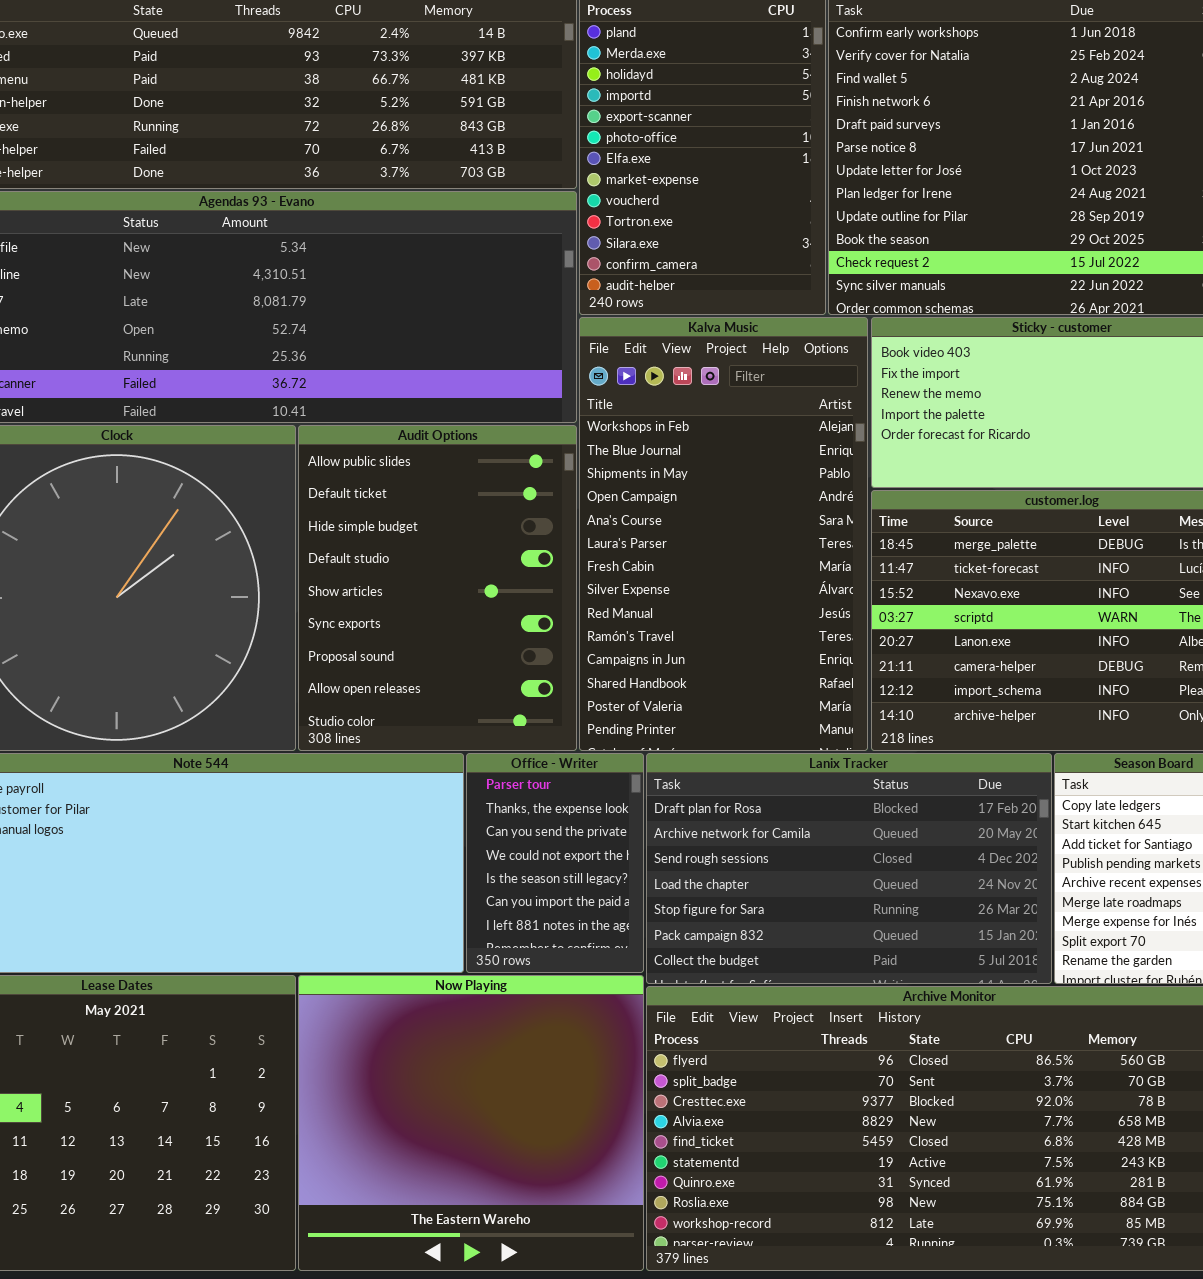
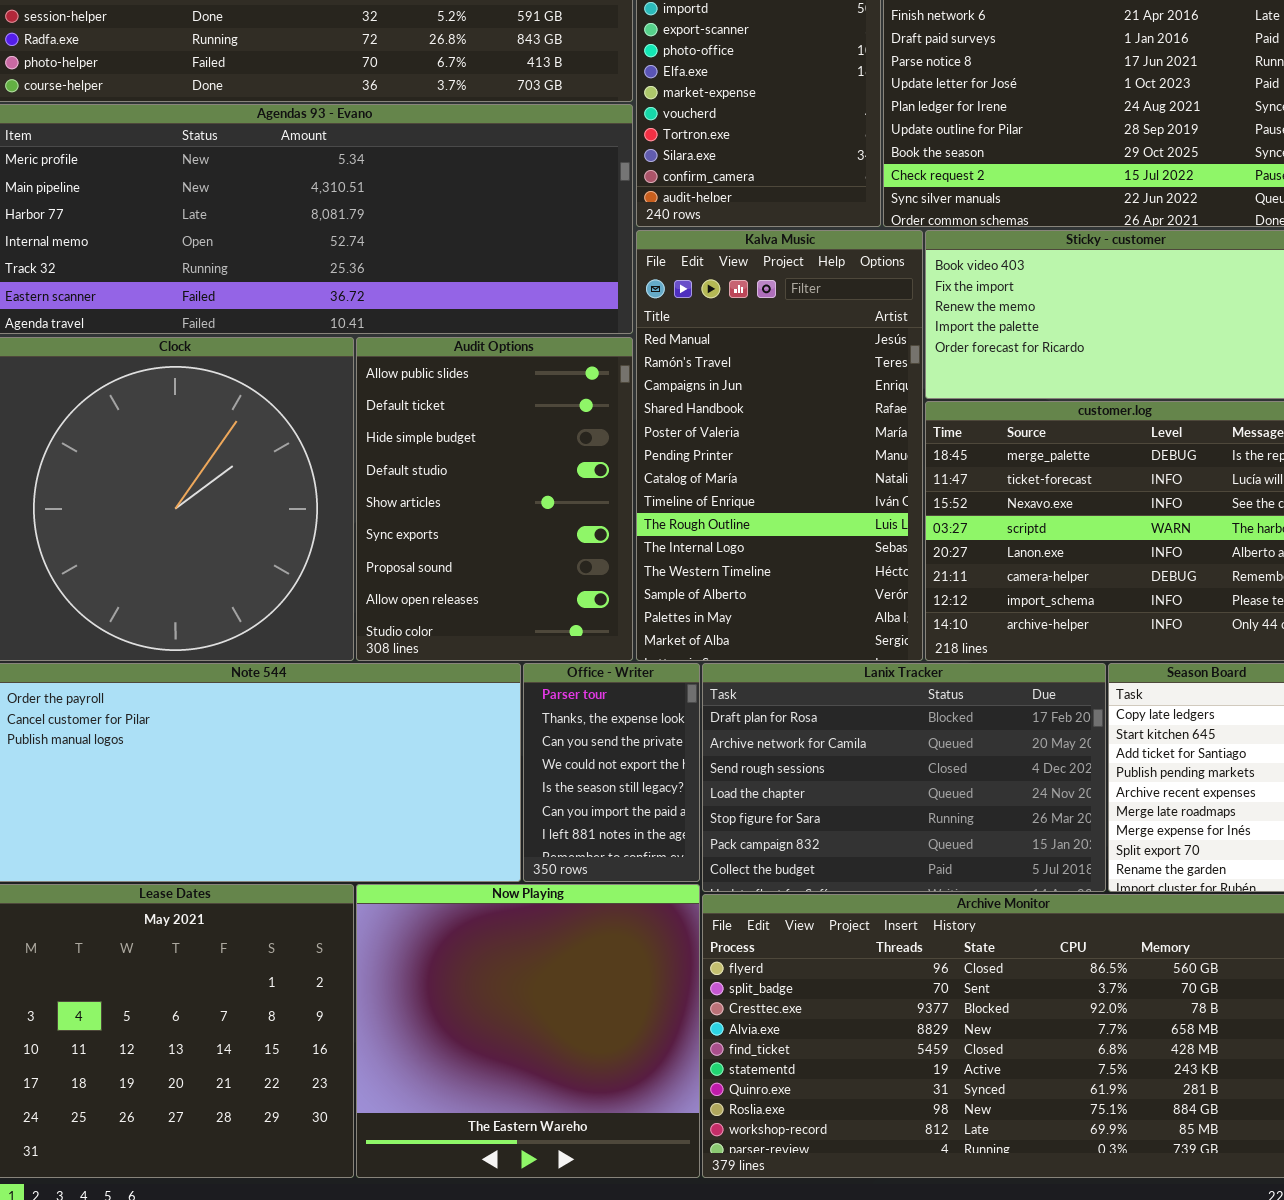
Kalva Music: [579,317,868,751] -> [636,230,923,661], scrolled down 8 rows

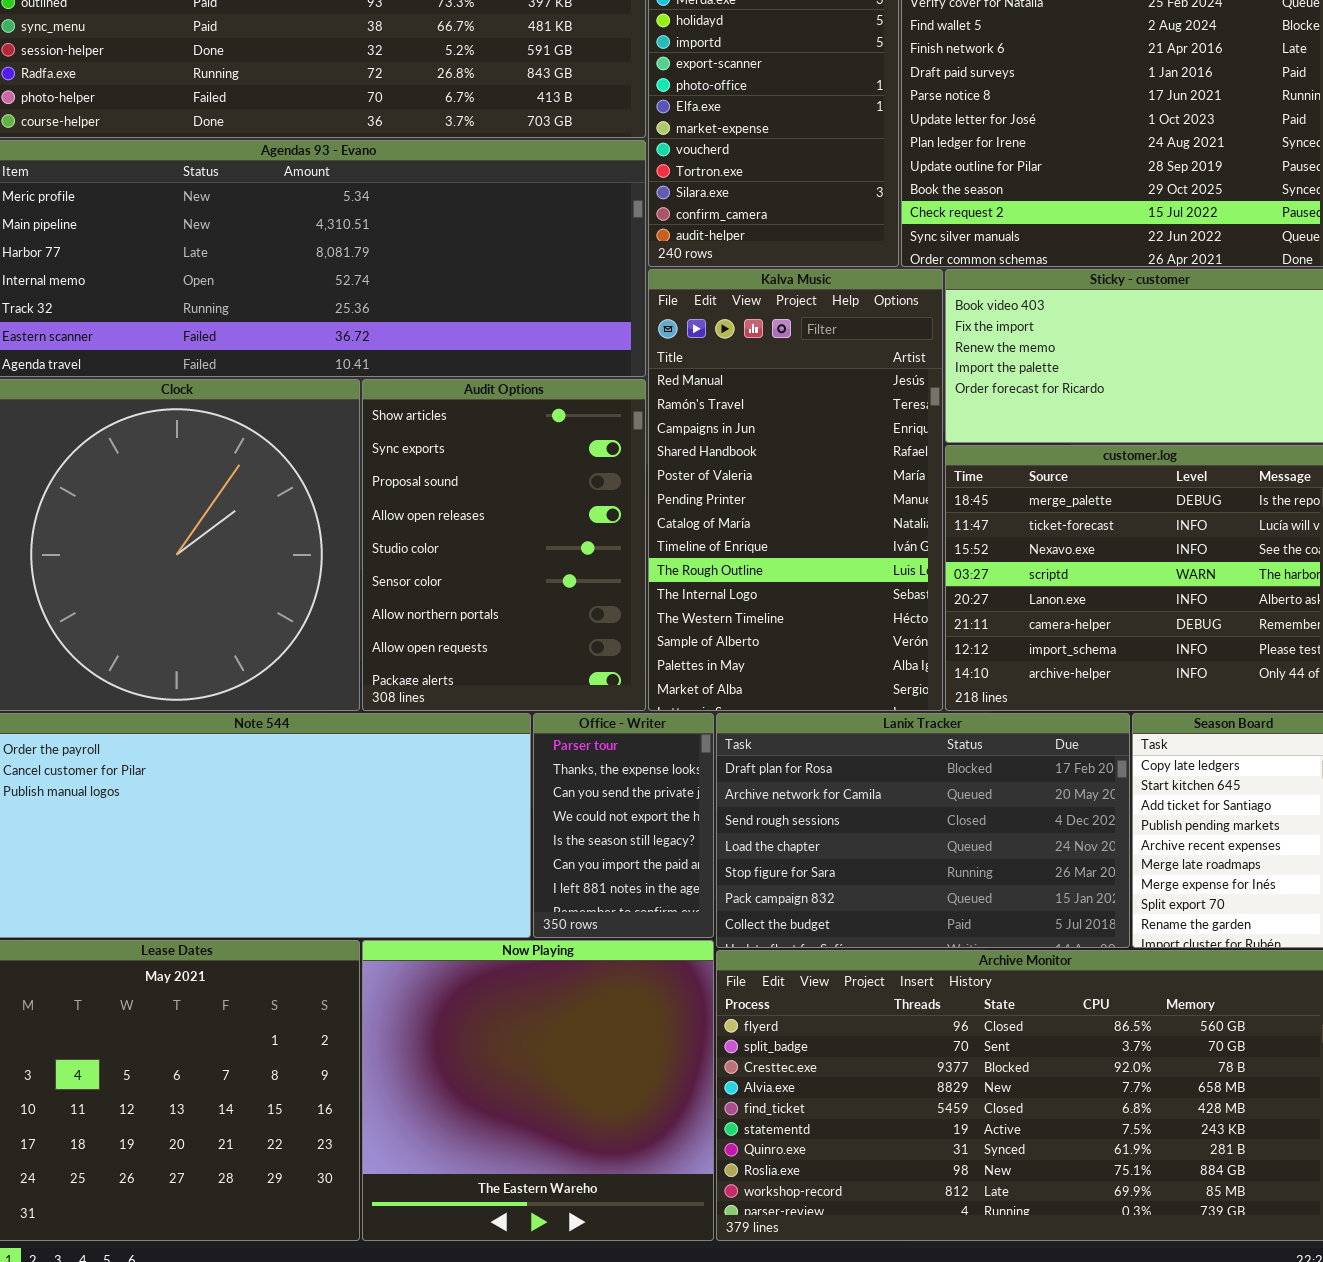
Audit Options: [356,337,633,661] -> [362,379,646,711], scrolled down 4 rows

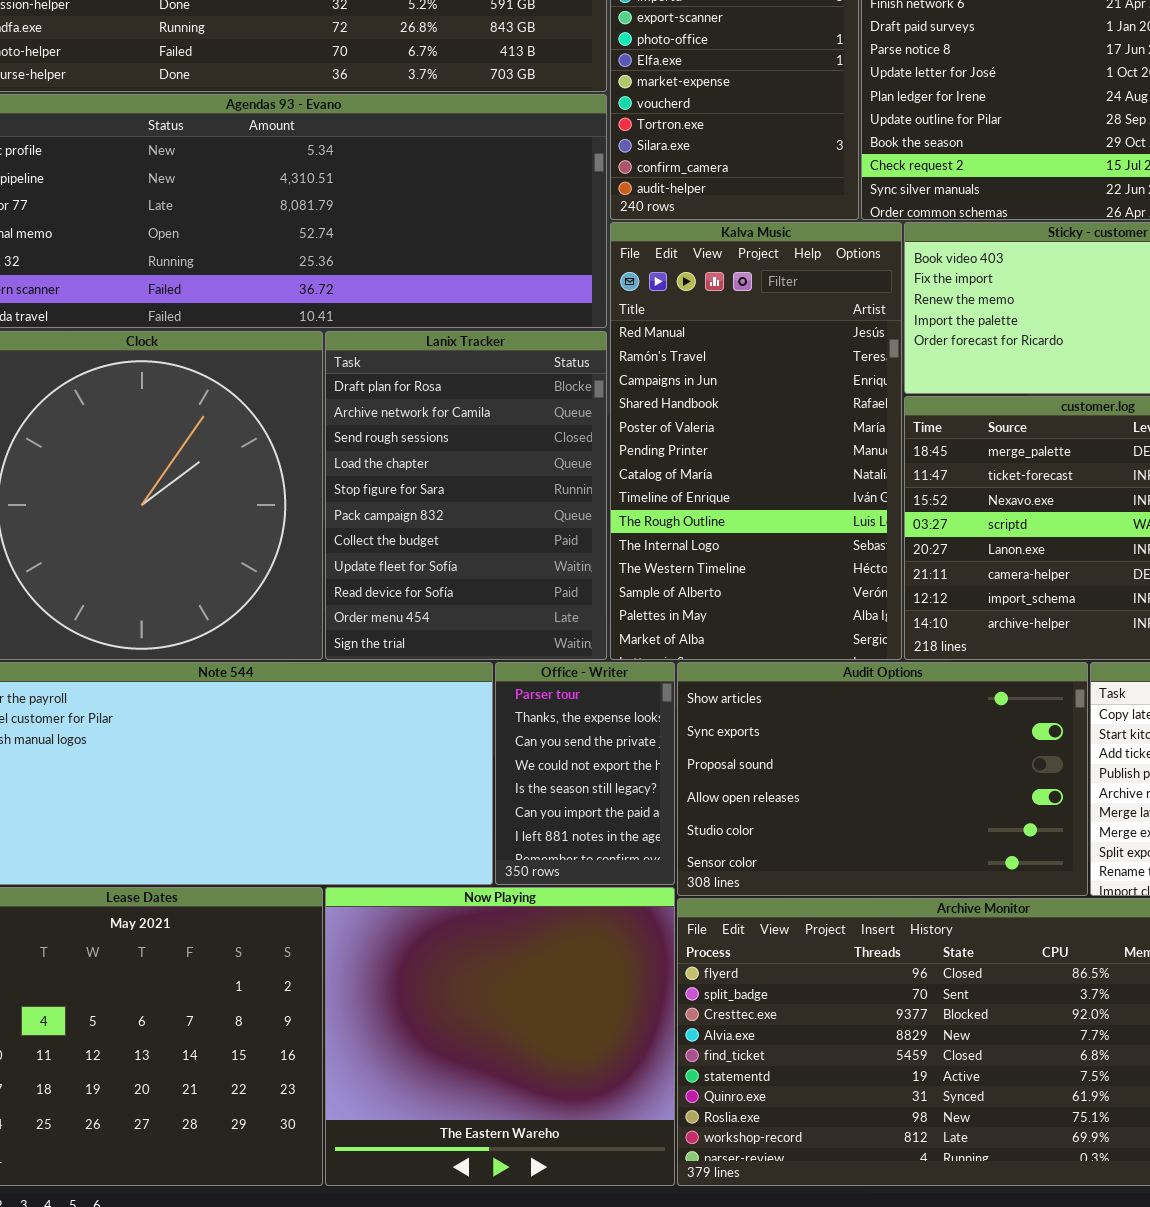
Audit Options: [362,379,646,711] -> [677,662,1088,896], moved, resized
Lanix Tracker: [716,713,1130,948] -> [325,331,607,660], moved, resized

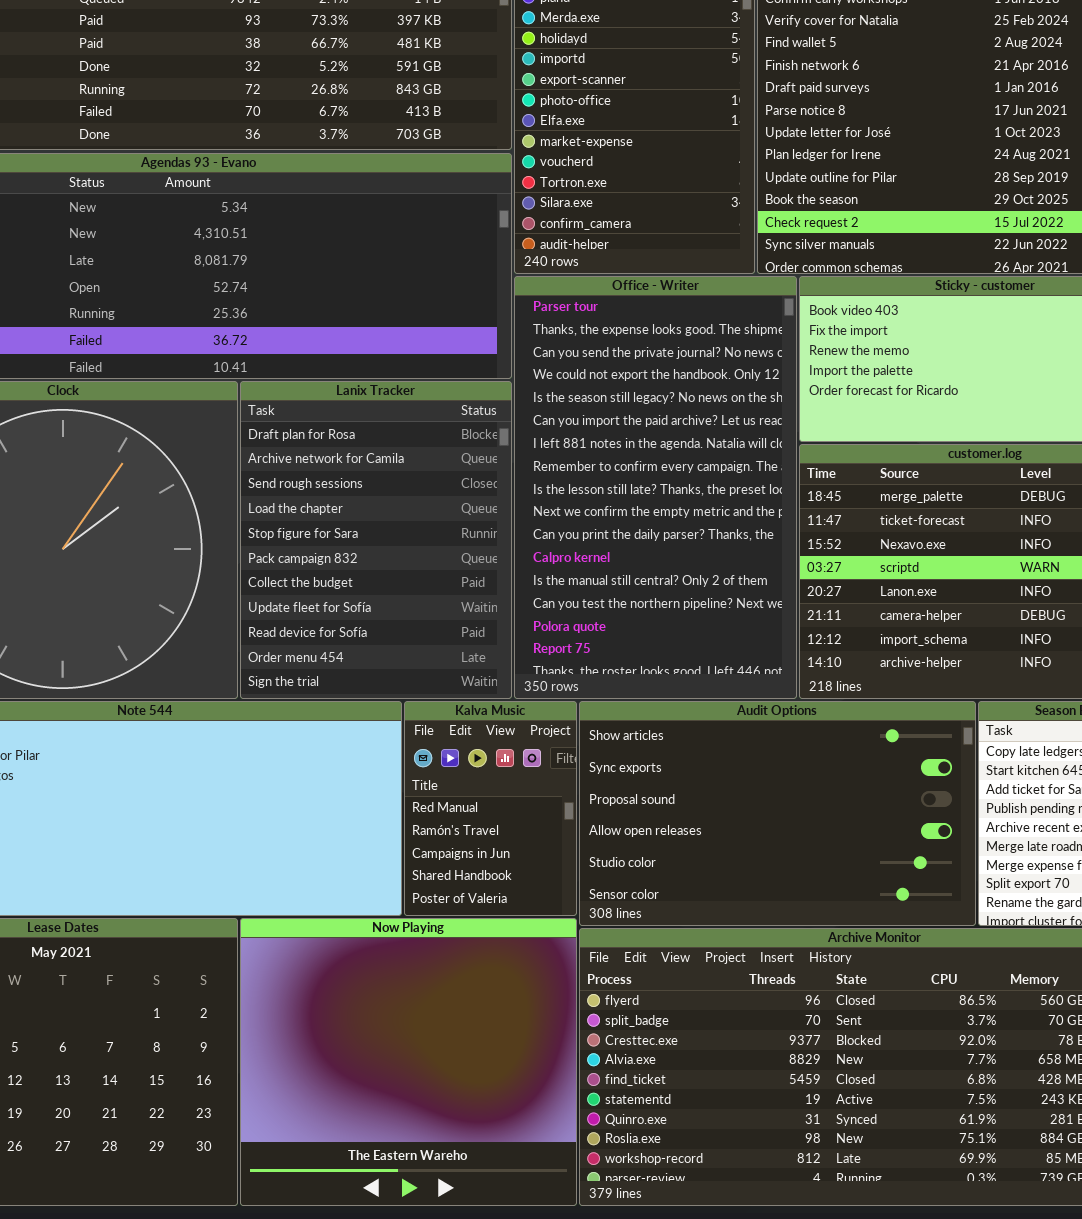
Kalva Music: [610,222,902,660] -> [404,701,577,916], moved, resized
Office - Writer: [495,662,675,885] -> [514,276,797,699], moved, resized

